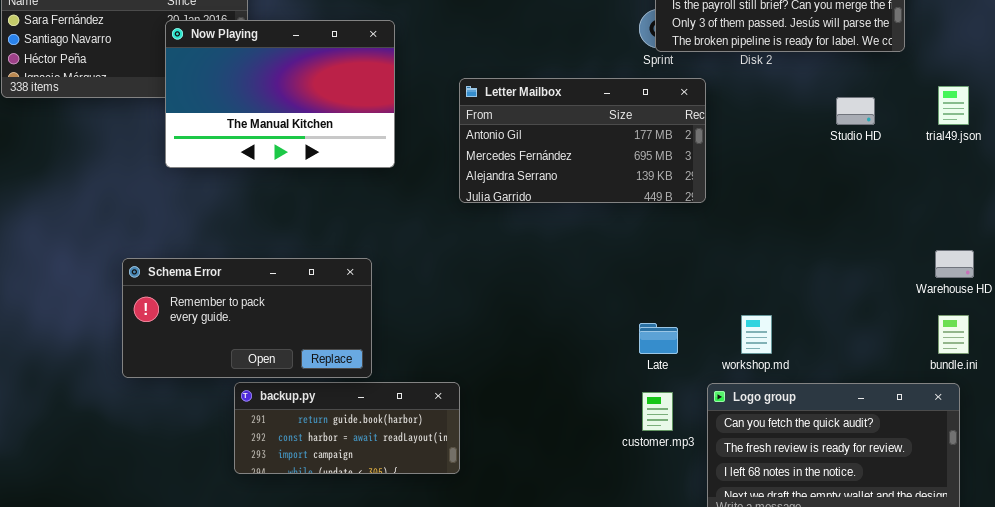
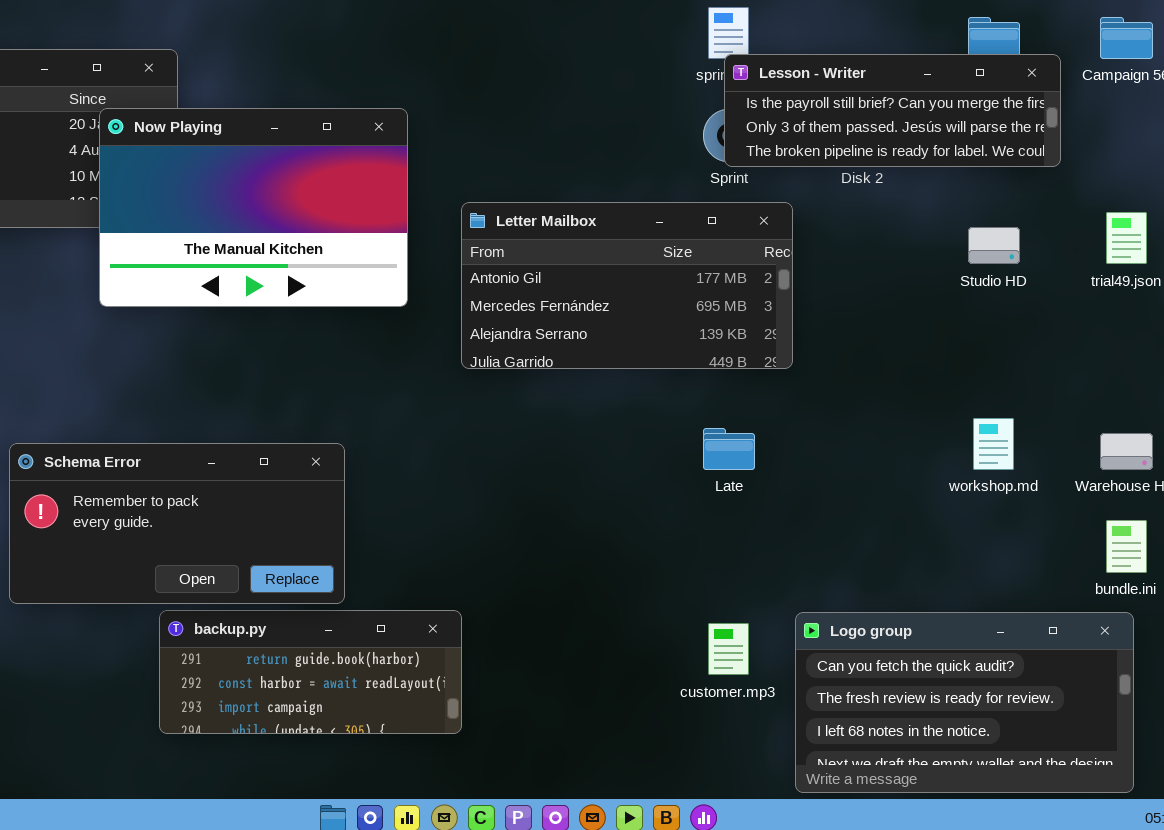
Now Playing: [165,20,395,168] -> [99,108,408,307], moved
workshop.md: [741,315,772,354] -> [973,418,1014,470], moved
Late: [639,323,678,354] -> [703,428,755,470], moved

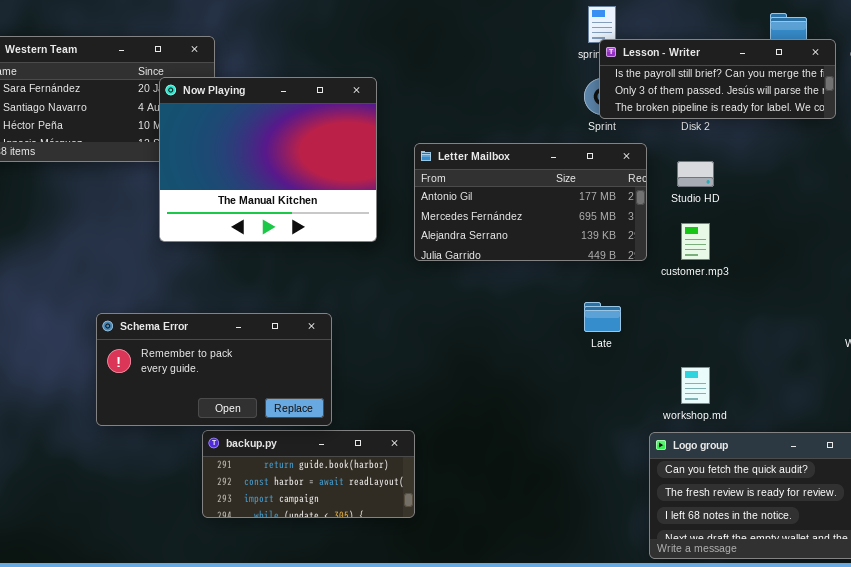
Now Playing: [99,108,408,307] -> [159,77,377,242], resized
Studio HD: [968,227,1020,264] -> [677,161,714,187], moved
workshop.md: [973,418,1014,470] -> [681,367,710,404], moved
customer.mp3: [708,623,749,675] -> [681,223,710,260], moved

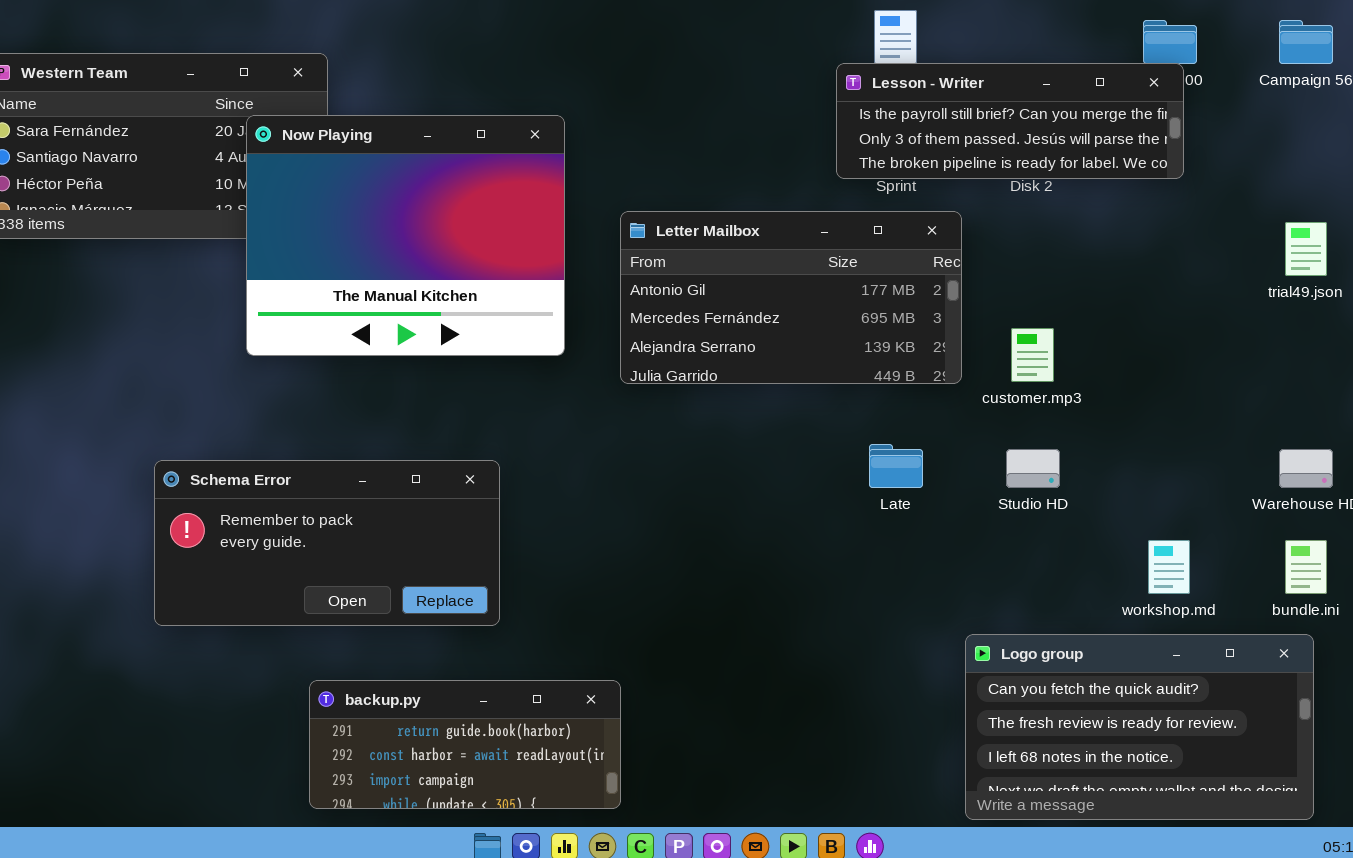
Lesson - Writer: [599,39,836,119] -> [836,63,1184,179], moved
Studio HD: [677,161,714,187] -> [1006,449,1060,488], moved
workshop.md: [681,367,710,404] -> [1148,540,1190,594], moved
backup.py: [202,430,415,518] -> [309,680,621,809], moved

